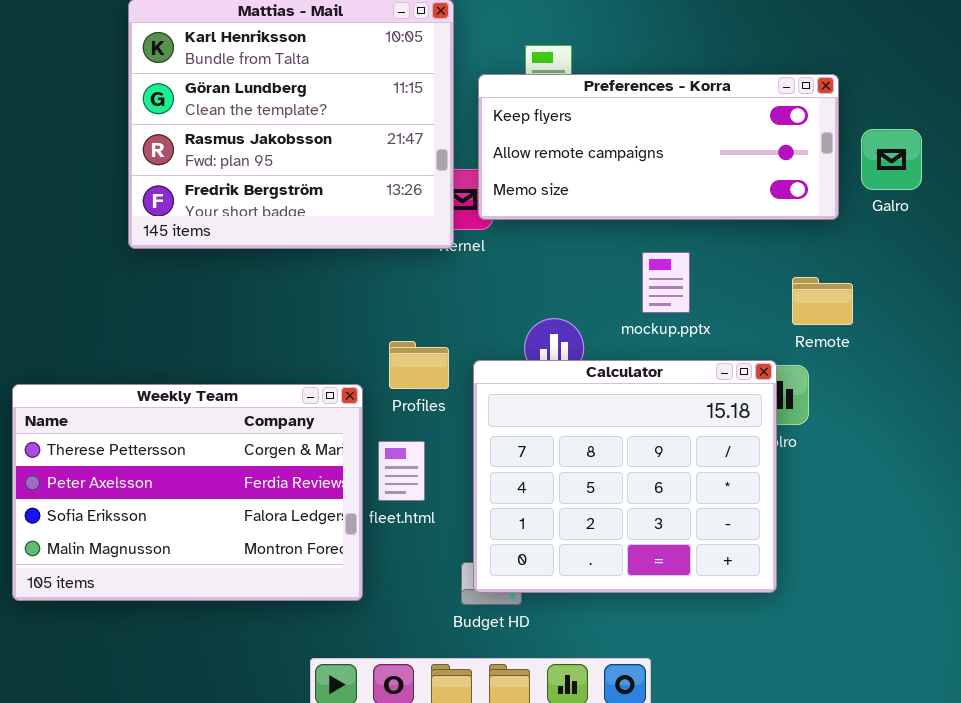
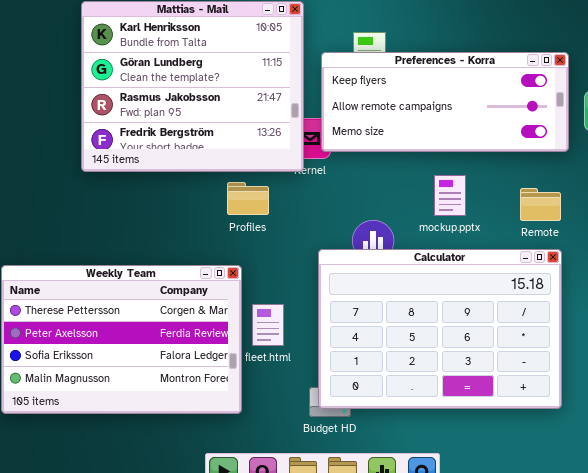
Remote: [792,277,853,325] -> [520,188,561,221], moved
Profiles: [389,341,449,389] -> [227,182,269,215], moved
Calculator: [473,360,777,593] -> [318,249,562,409], resized

